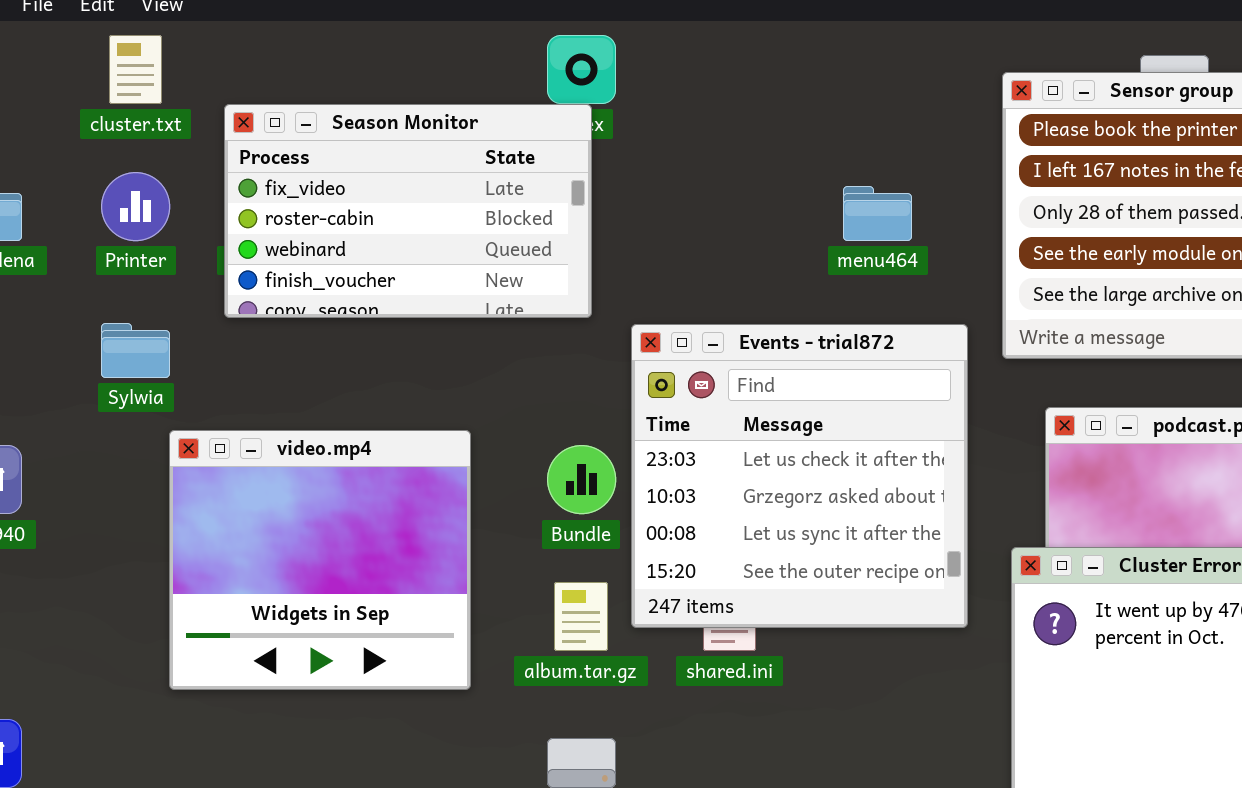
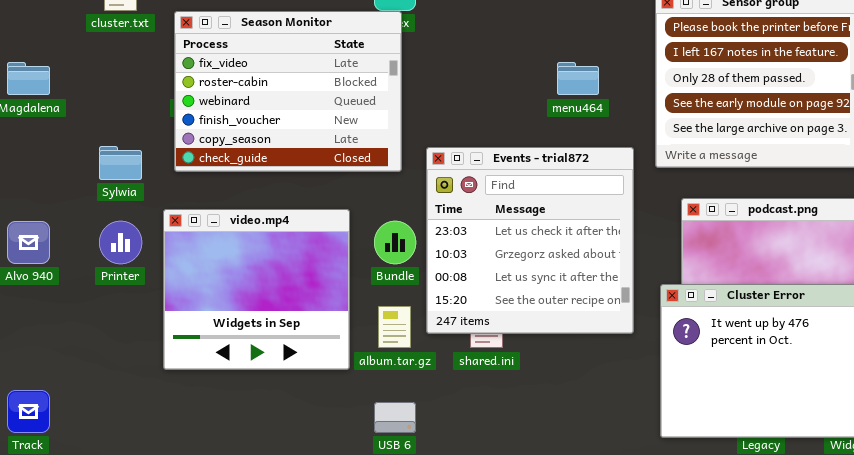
Season Monitor: [224,104,592,318] -> [174,11,402,172], resized
Printer: [101,172,170,241] -> [99,221,142,264], moved
video.mp4: [169,430,471,690] -> [163,209,350,370], moved

